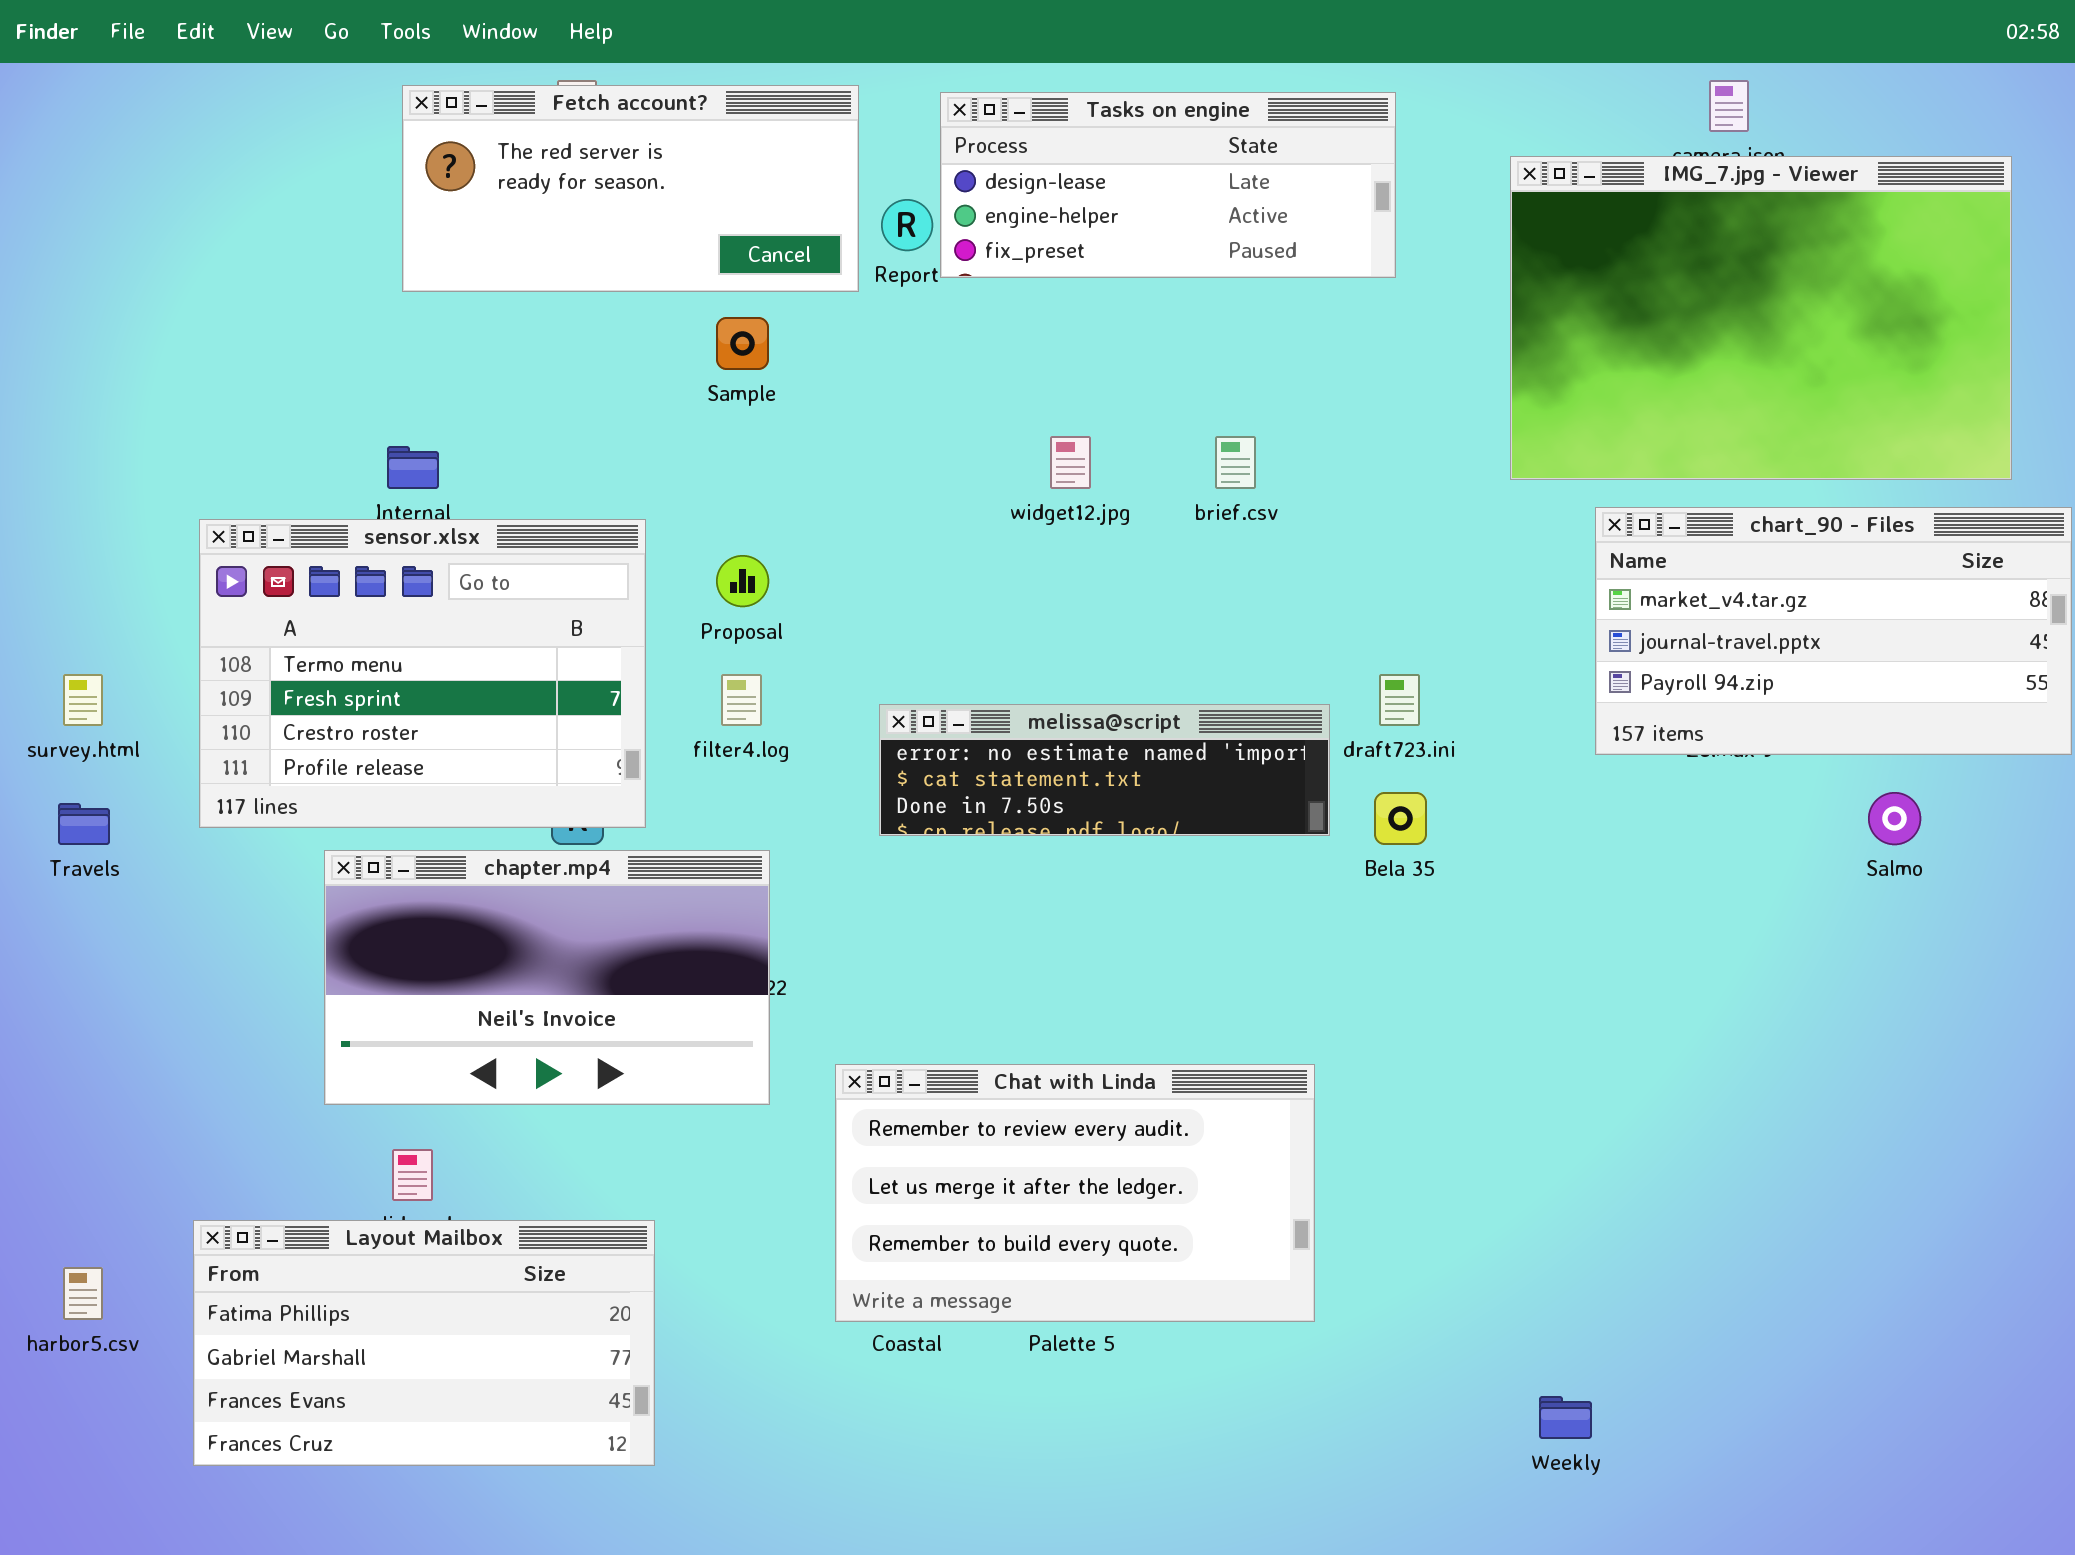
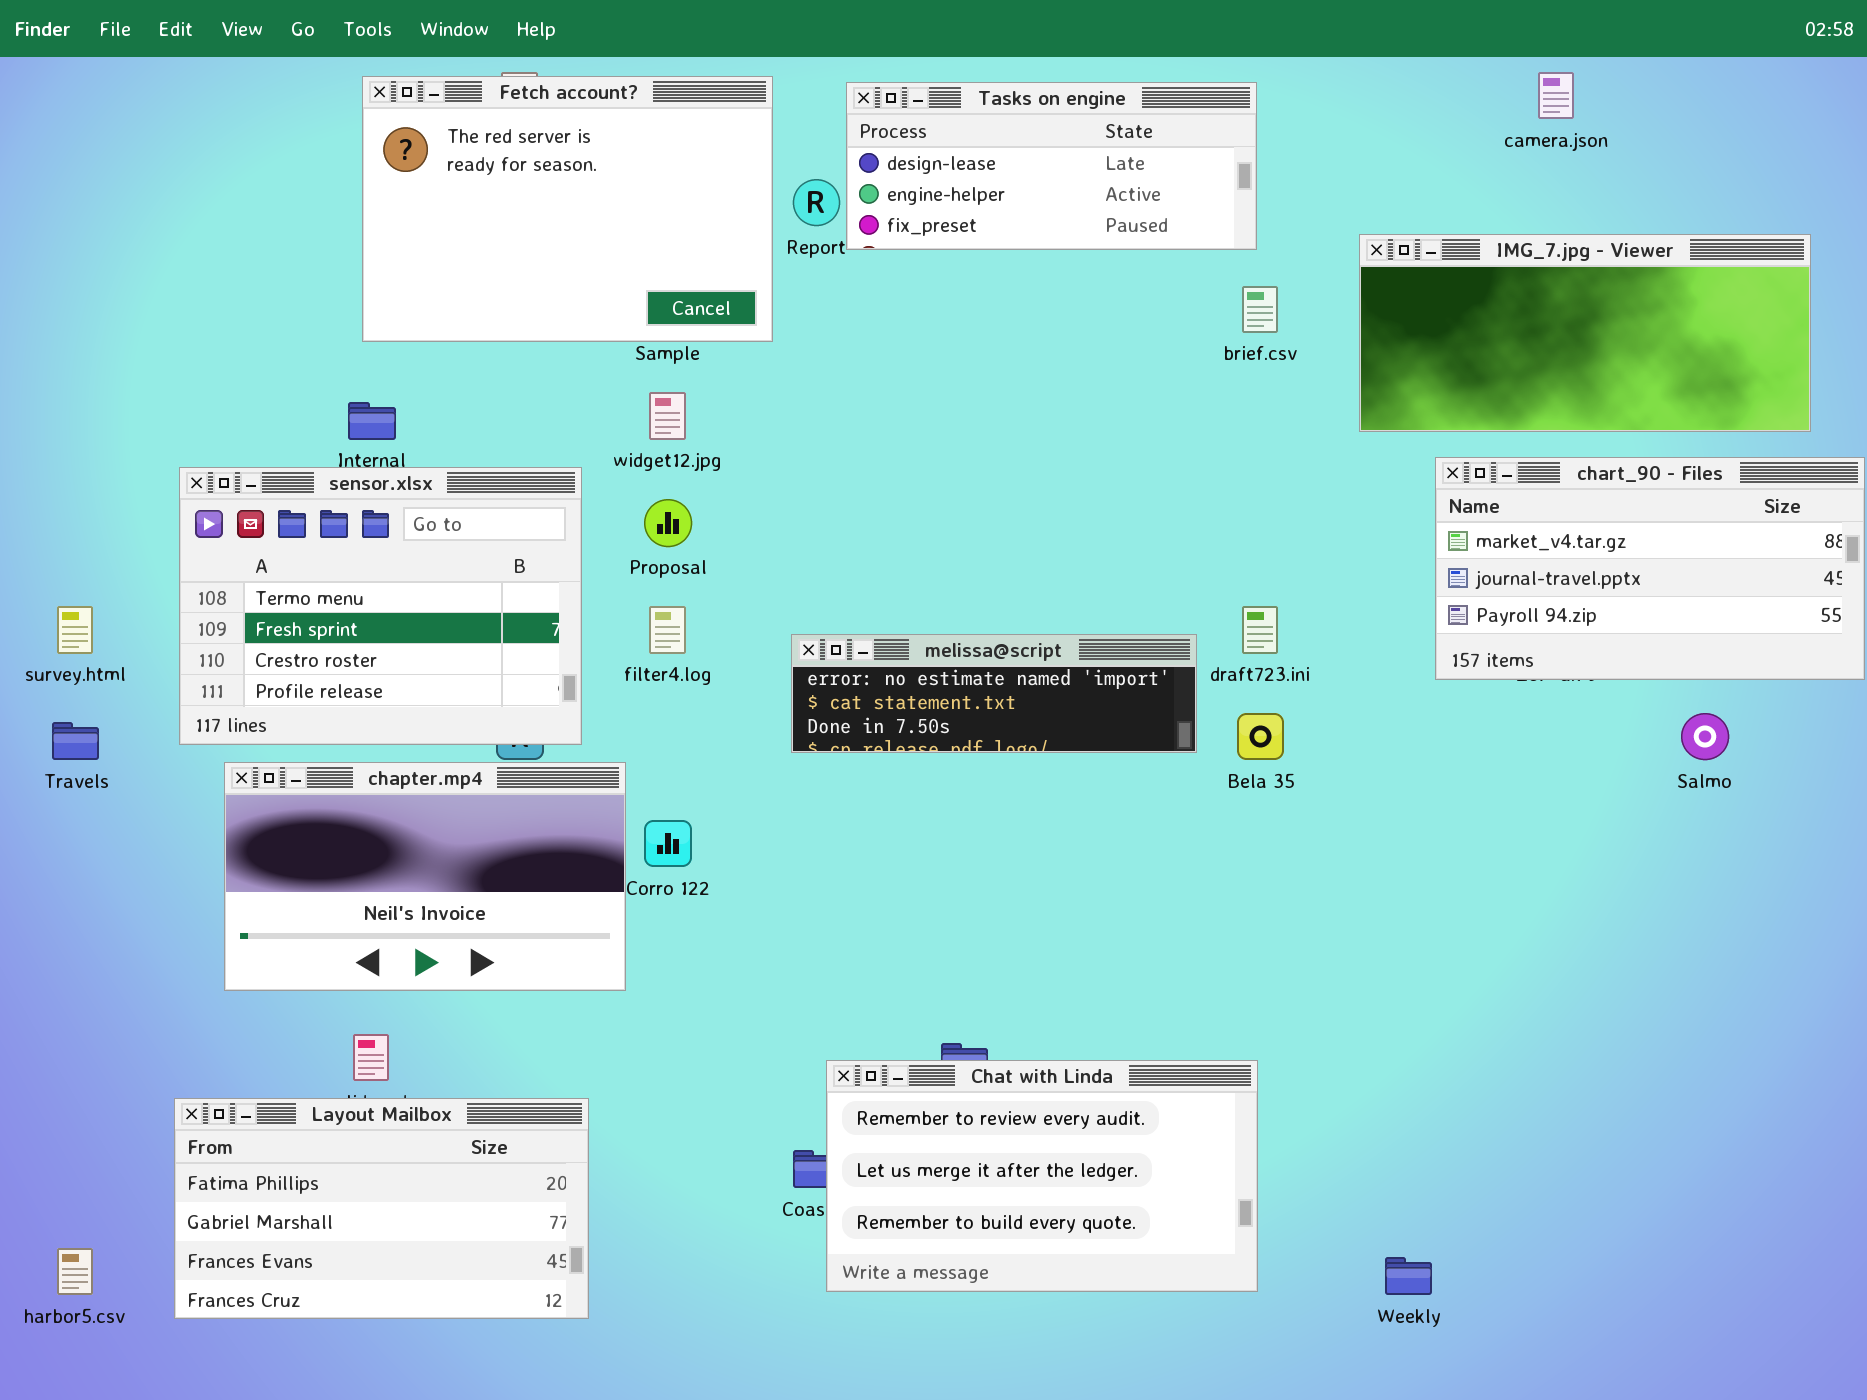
Fetch account?: [402,85,859,292] -> [362,76,773,342], resized
IMG_7.jpg - Viewer: [1510,156,2012,480] -> [1359,234,1811,432], resized
widget12.jpg: [1050,436,1091,489] -> [649,392,686,440], moved
brief.csv: [1215,436,1256,489] -> [1242,286,1278,333], moved
chapter.mp4: [324,850,770,1105] -> [224,762,626,991], moved
Chat with Linda: [835,1064,1315,1322] -> [826,1060,1258,1292], moved
harbor5.csv: [63,1267,103,1320] -> [57,1248,93,1295], moved

